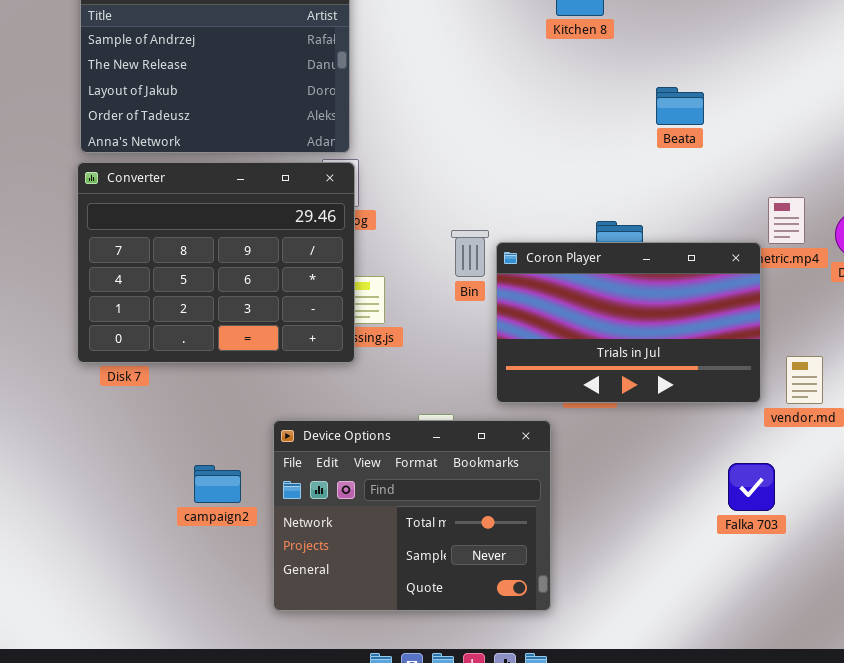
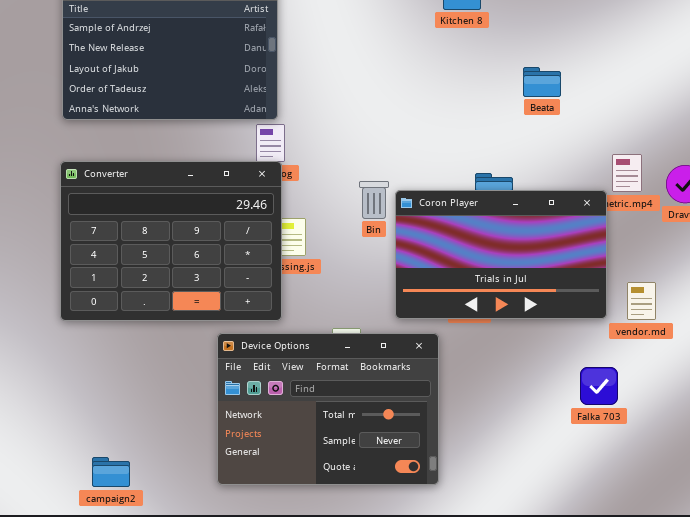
Converter: [77,162,355,363] -> [60,161,282,321], moved
campaign2: [194,465,241,503] -> [92,457,130,487], moved

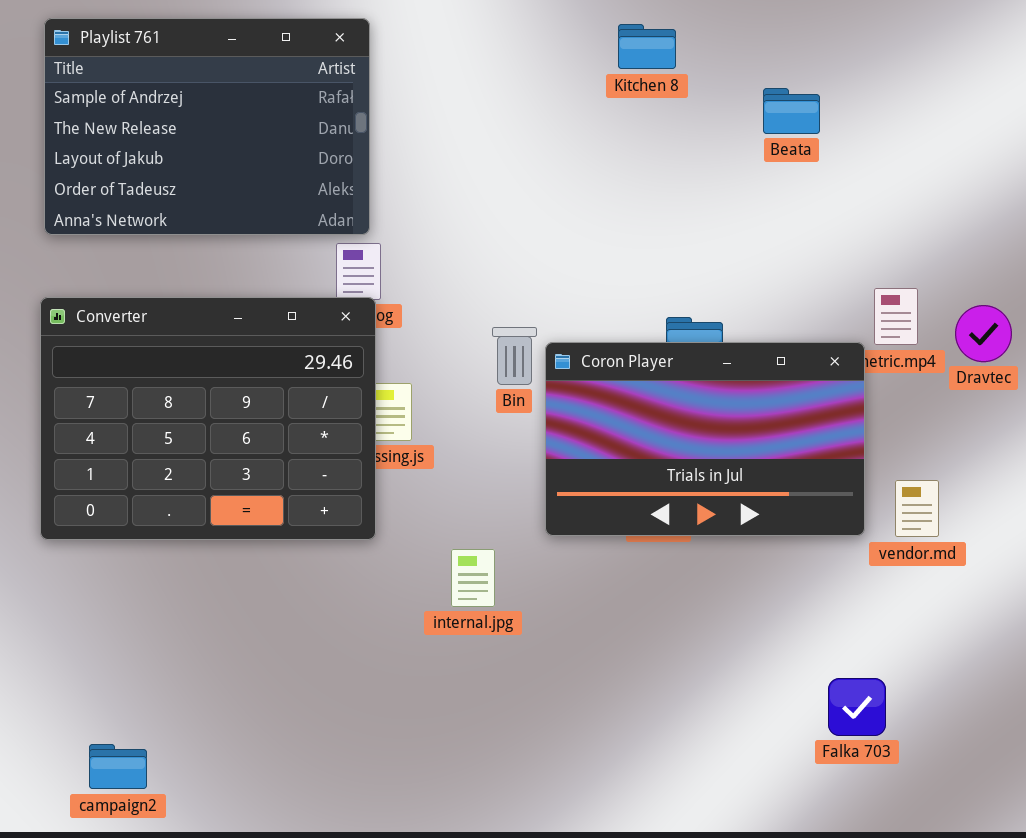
Beata: [523,67,561,97] -> [763,88,820,134], moved
Device Options: [217,333,439,485] -> none, closed
Falka 703: [580,367,618,405] -> [828,678,886,736], moved

